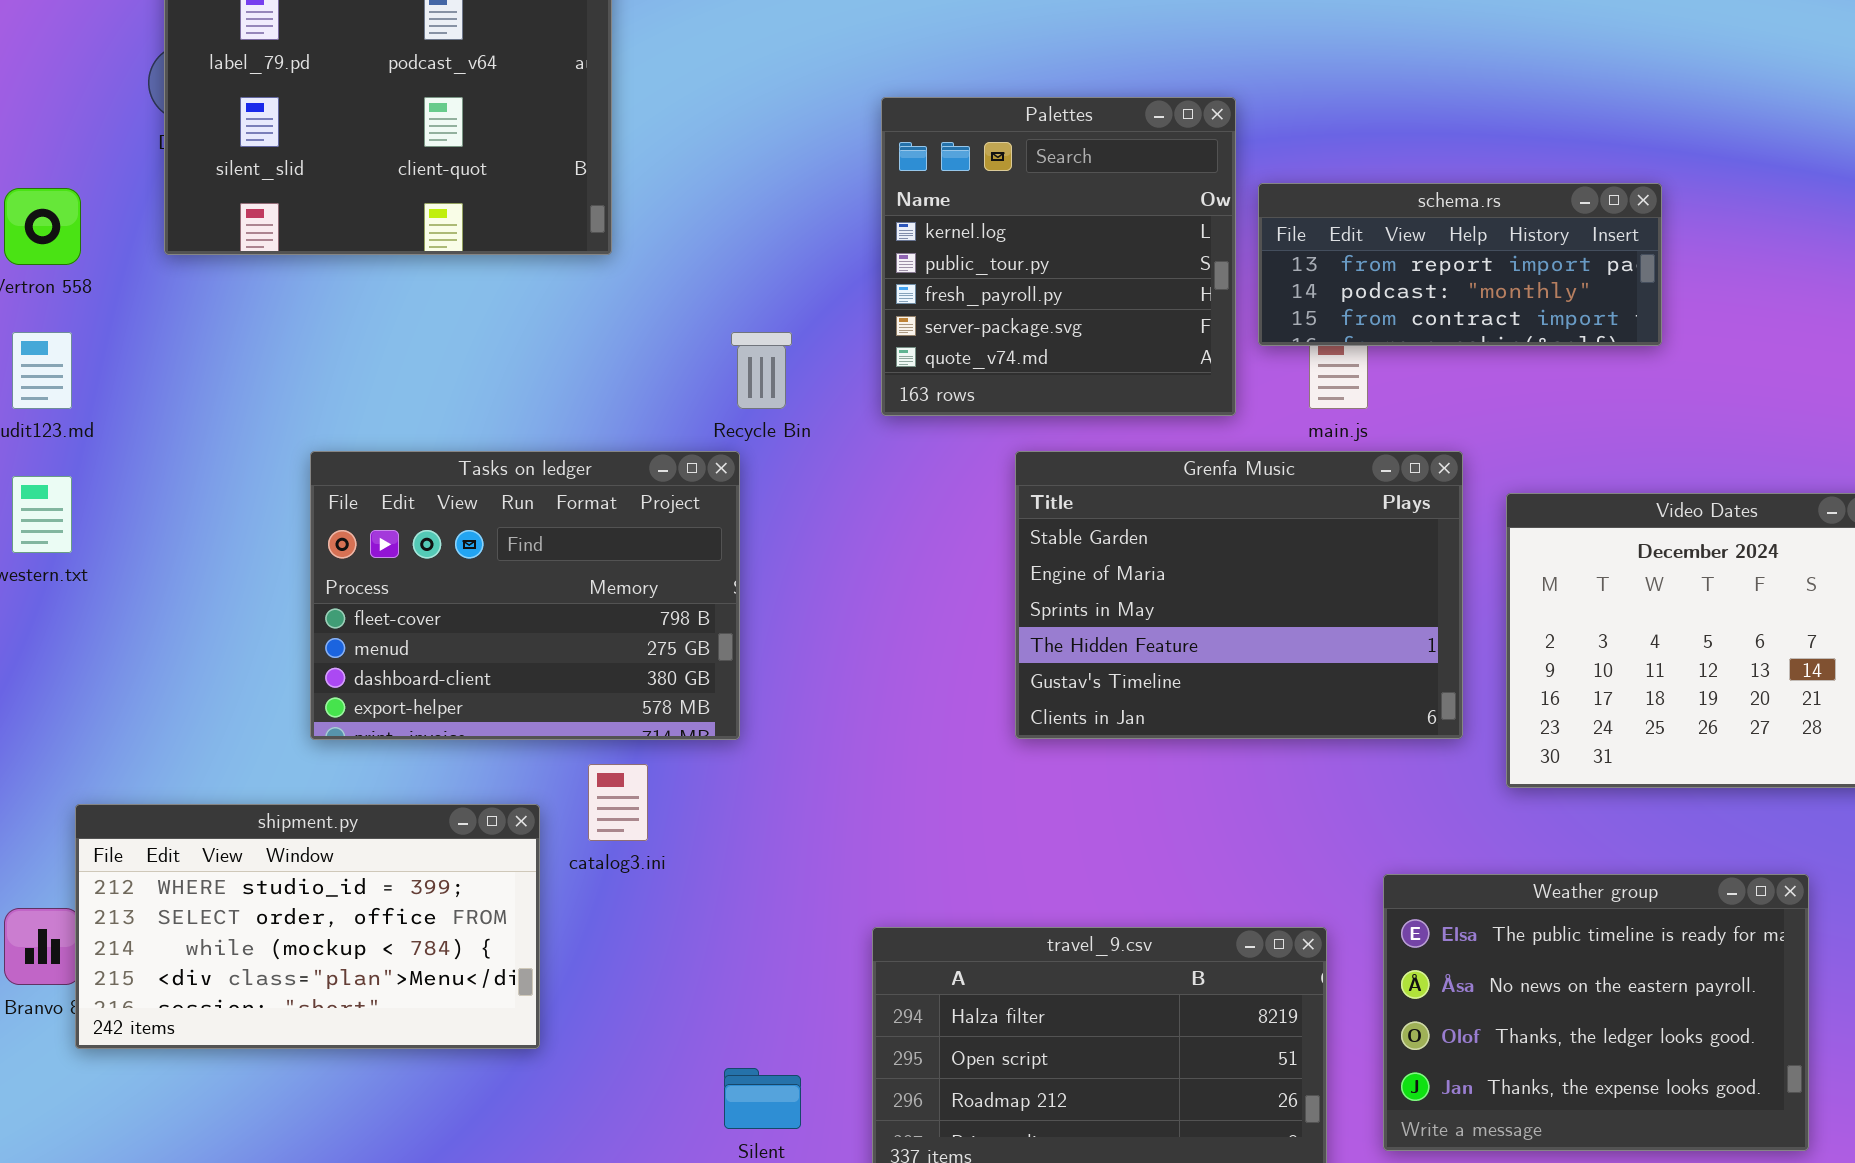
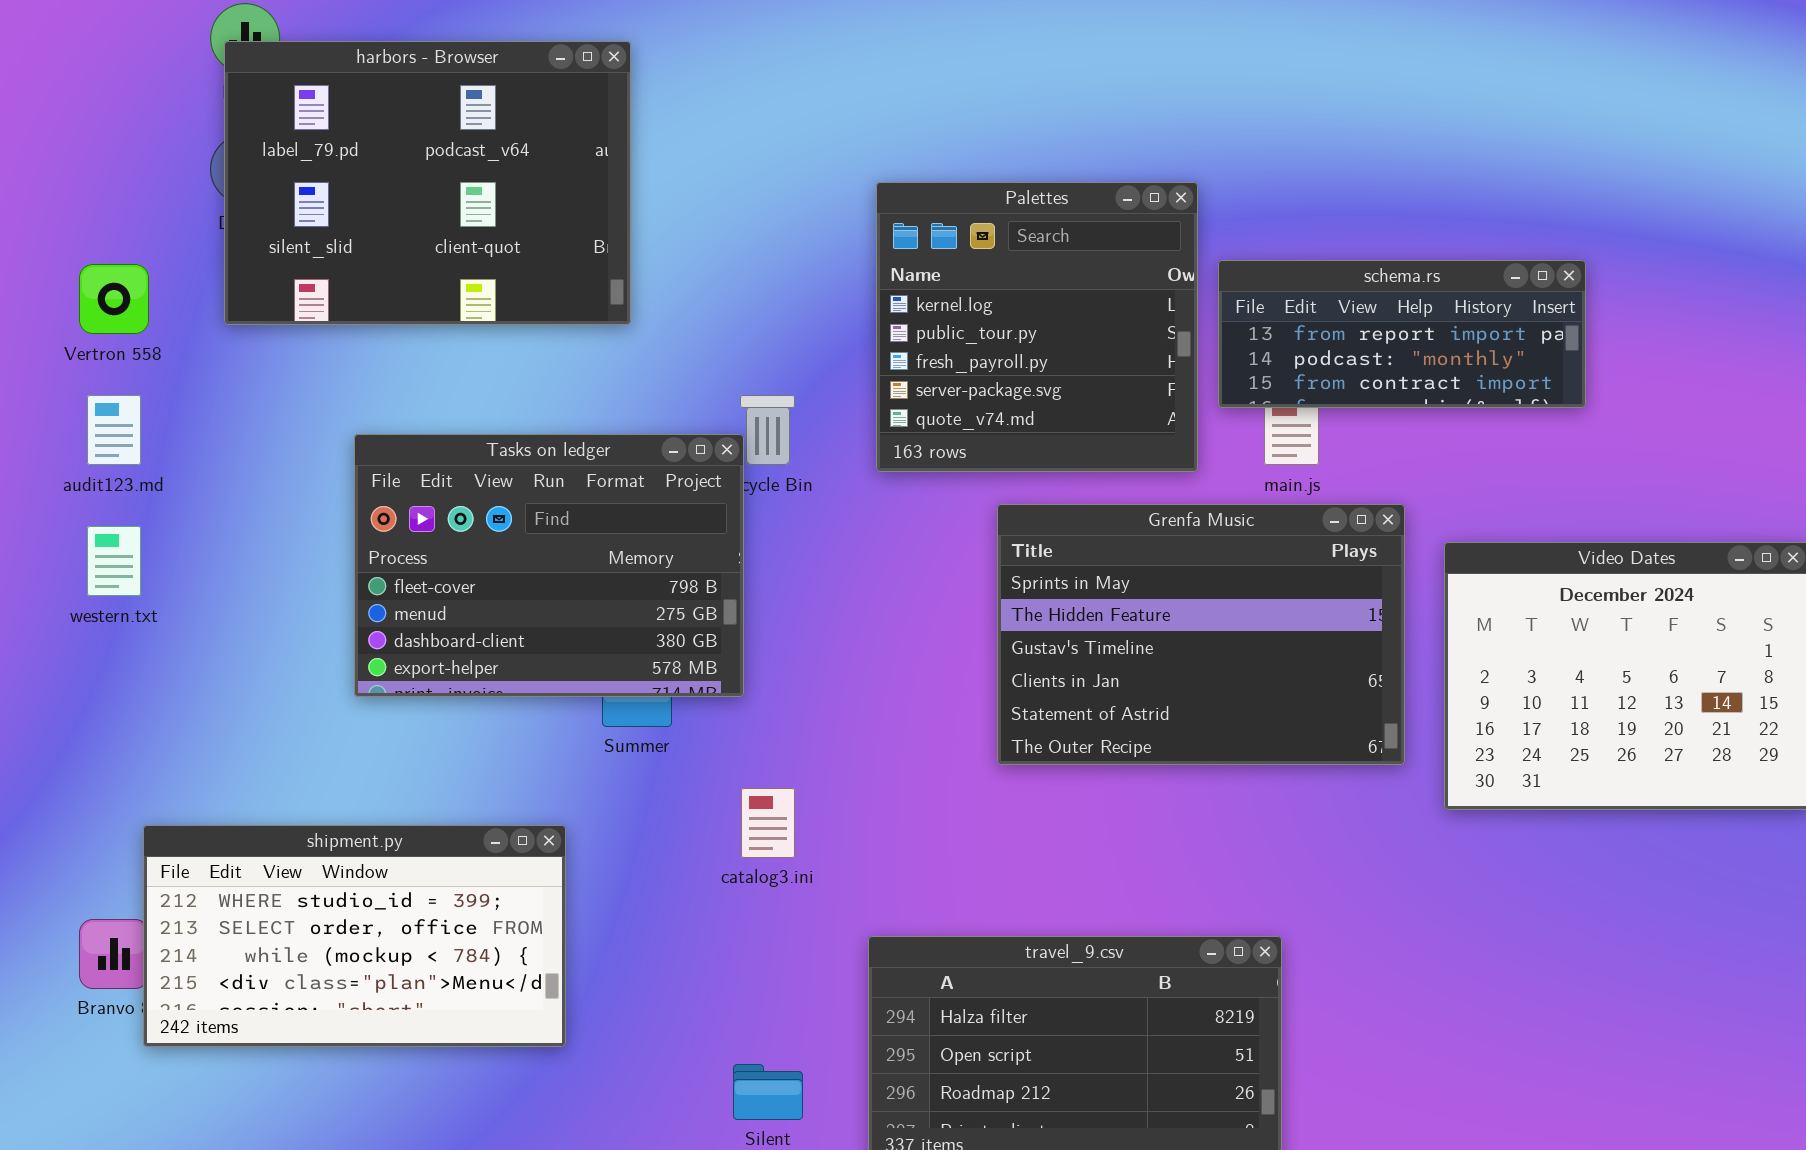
Tasks on ledger: [310,451,740,740] -> [354,434,744,697], moved
Grenfa Music: [1015,451,1463,739] -> [997,504,1405,765], scrolled down 2 rows
catalog3.ini: [588,764,648,841] -> [741,788,795,858], moved
Weather group: [1383,874,1809,1151] -> none, closed

